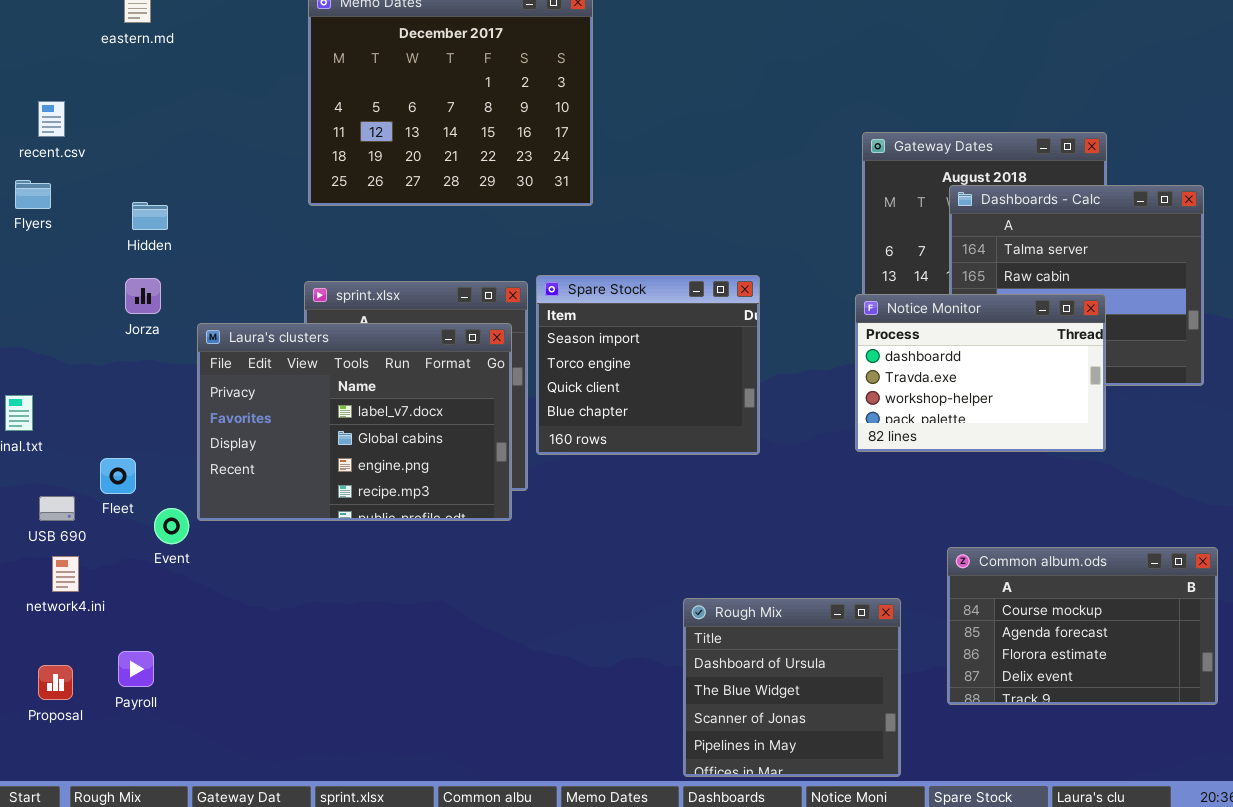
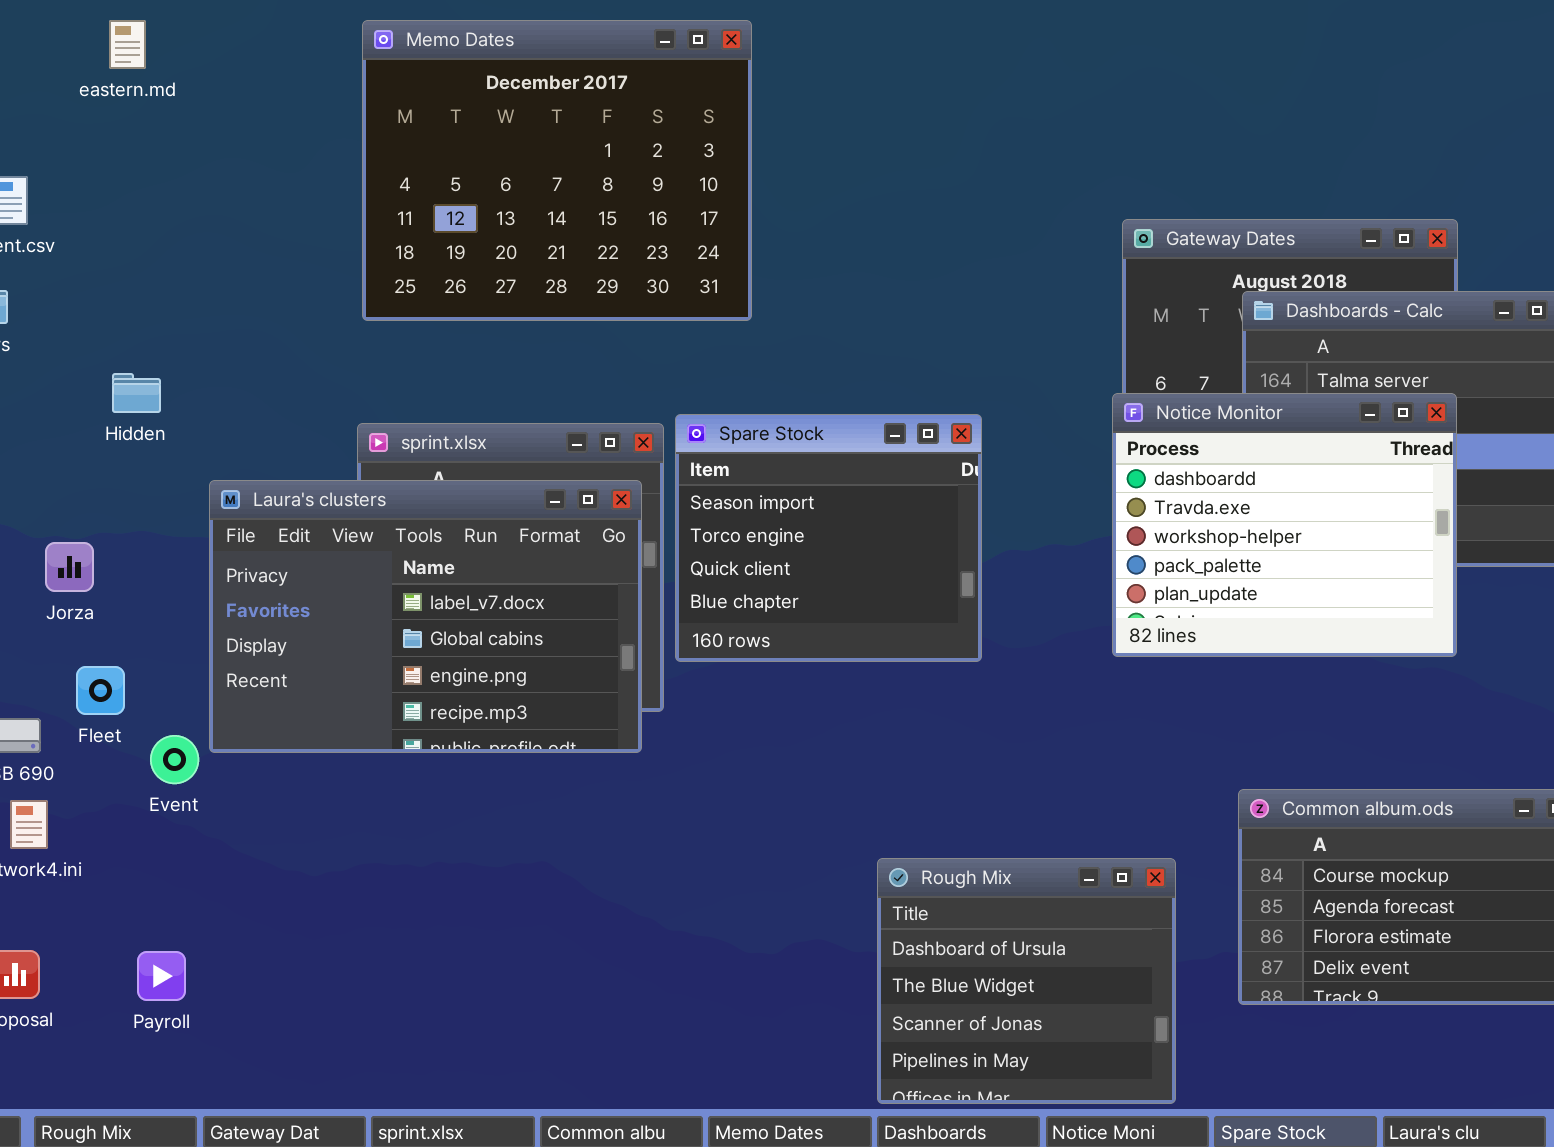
Hidden: [132,202,168,230] -> [112,373,161,413], moved
Jorza: [125,278,161,314] -> [45,542,94,592], moved
Notice Monitor: [855,294,1106,452] -> [1112,393,1457,657], resized
Payroll: [118,651,154,687] -> [137,951,186,1001], moved

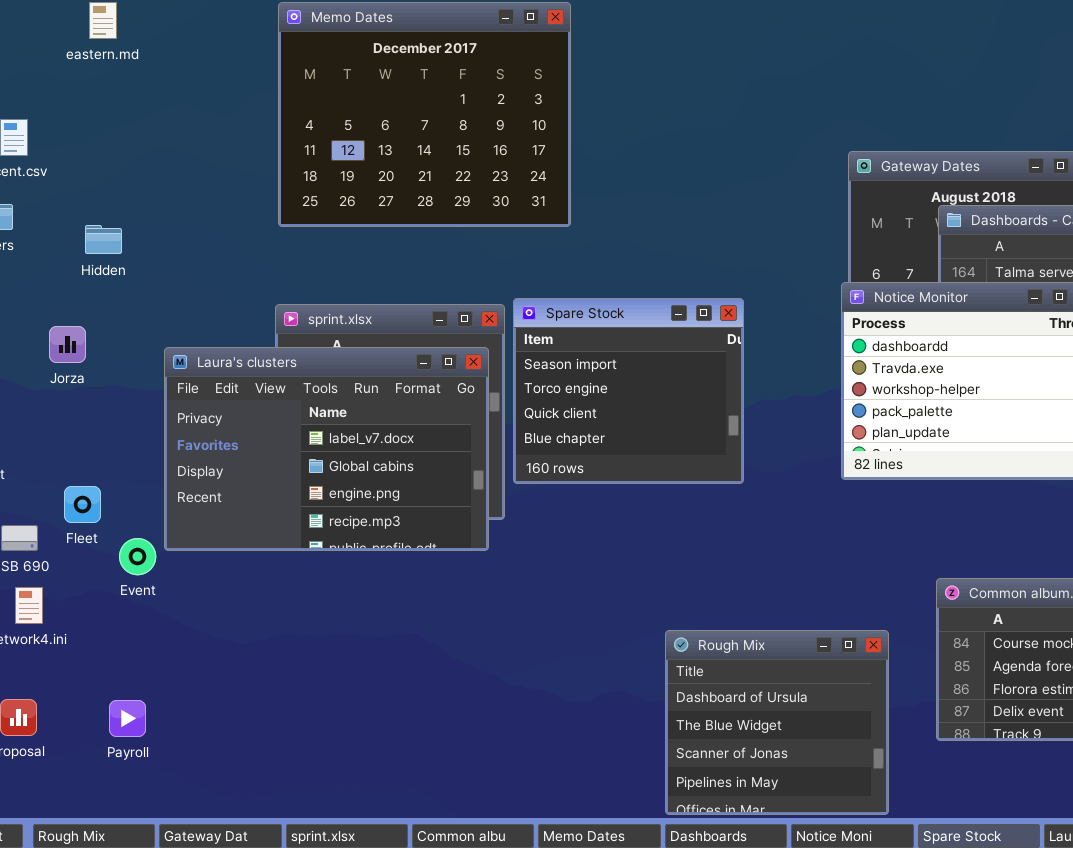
Hidden: [112,373,161,413] -> [85,225,122,254], moved
Jorza: [45,542,94,592] -> [49,326,86,363], moved

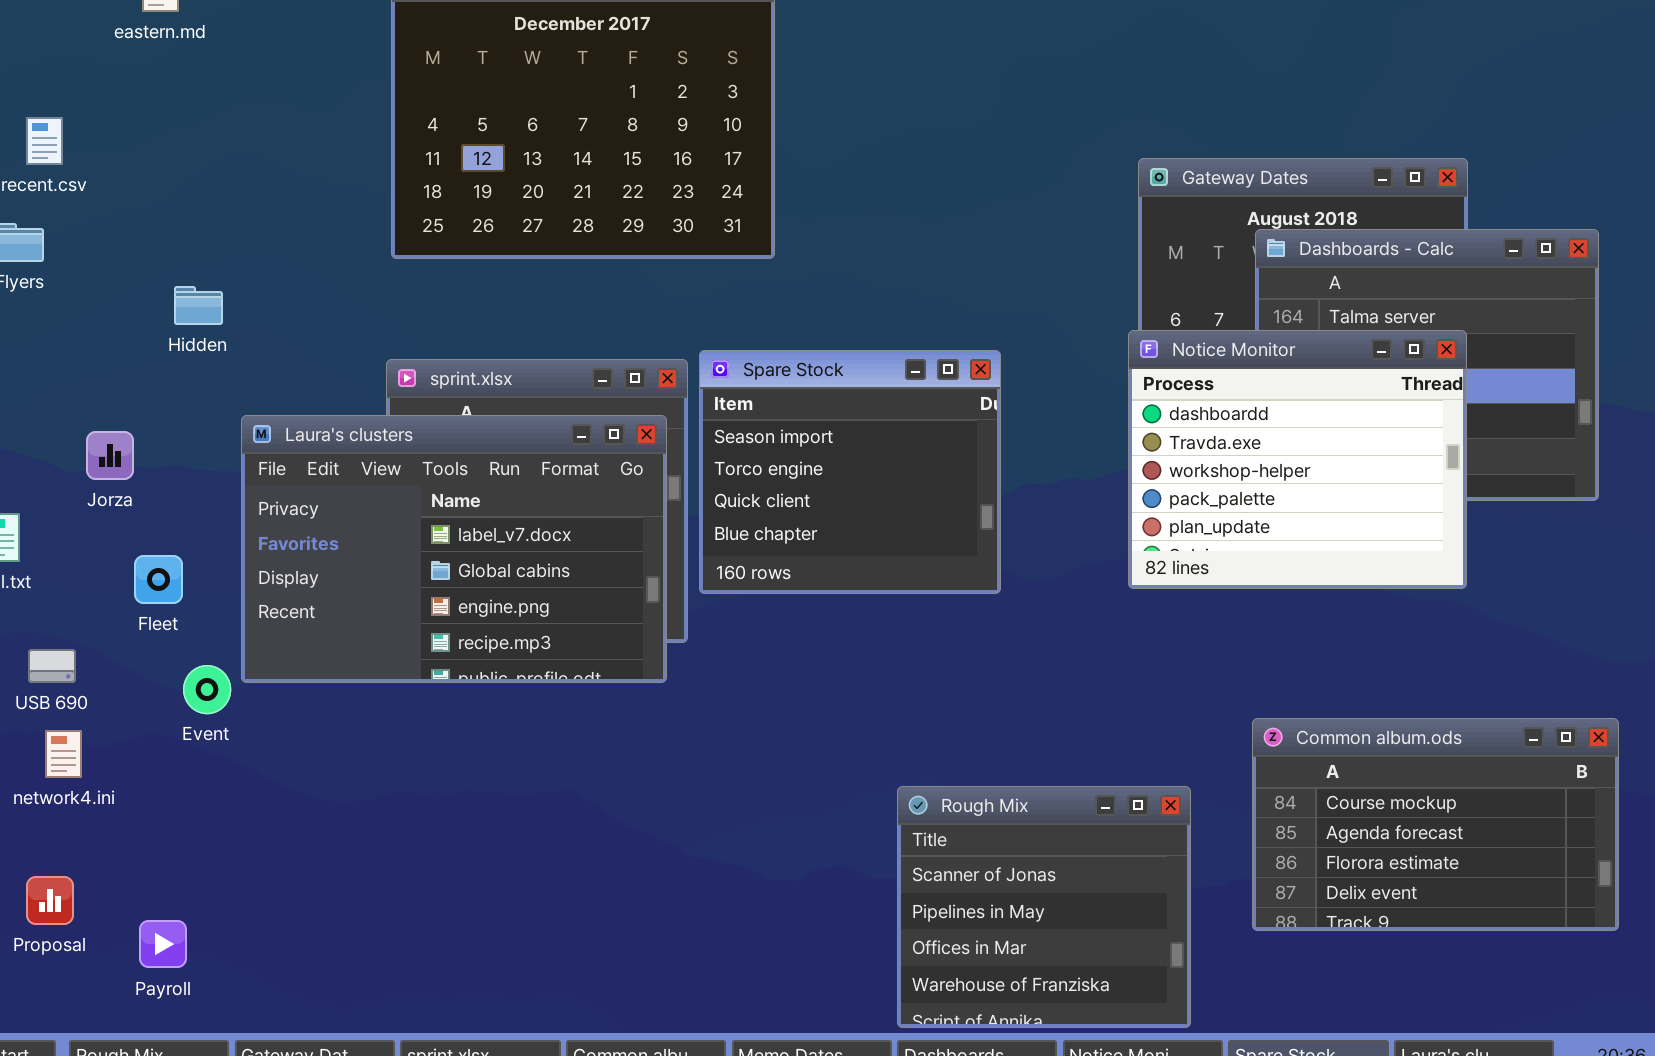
Hidden: [85,225,122,254] -> [174,286,223,325], moved
Jorza: [49,326,86,363] -> [86,431,134,480], moved
Fleet: [64,486,101,523] -> [134,555,183,604], moved
Rough Mix: [665,630,889,815] -> [897,786,1191,1028], scrolled down 2 rows
Payroll: [109,700,146,737] -> [139,920,187,968], moved

